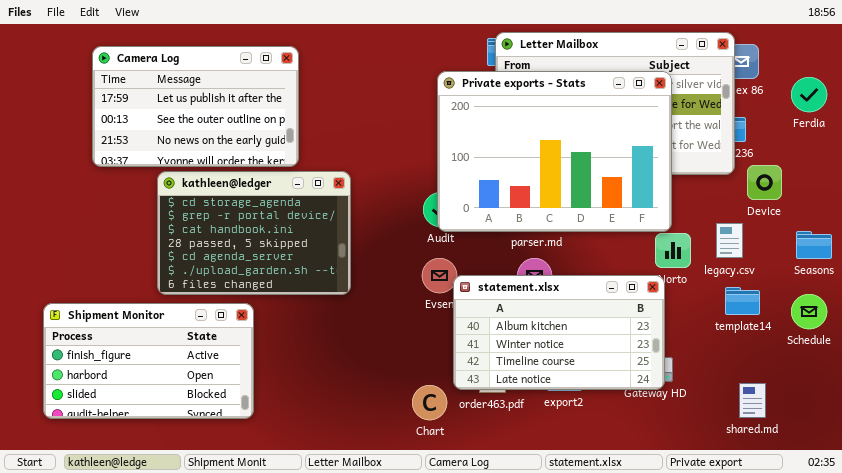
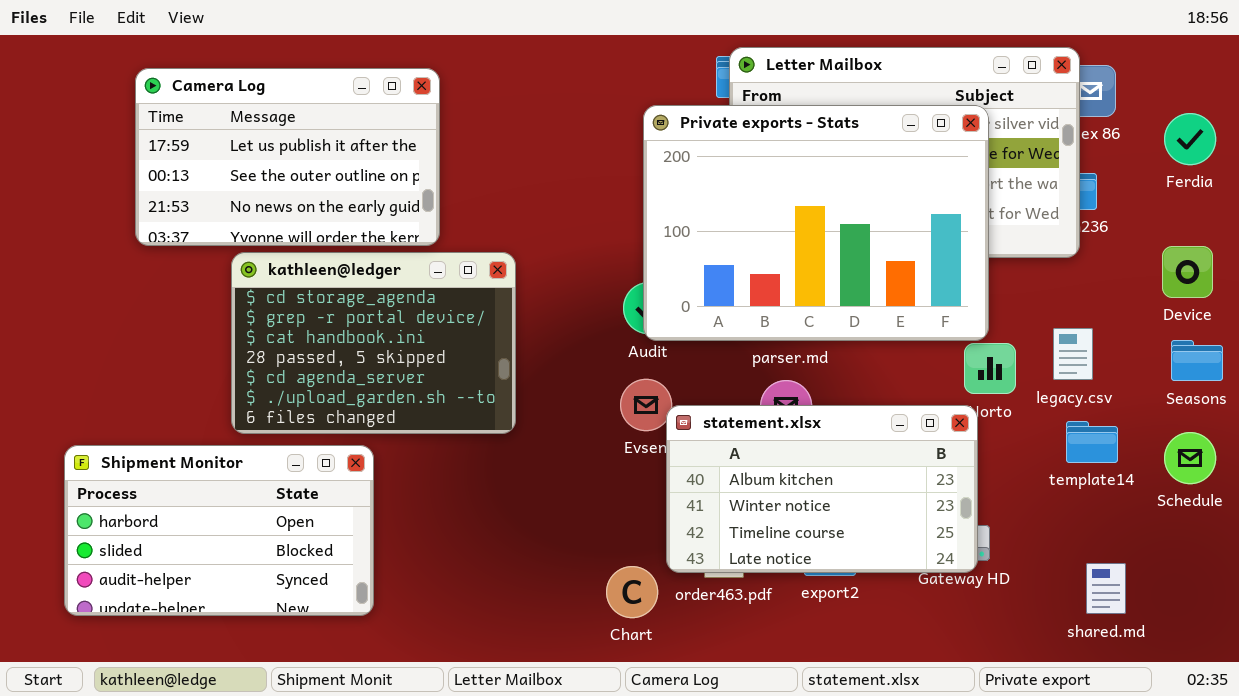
Device: [747,165,782,200] -> [1162,246,1213,298], moved
Shipment Monitor: [43,303,254,419] -> [64,445,374,616], scrolled down 1 row

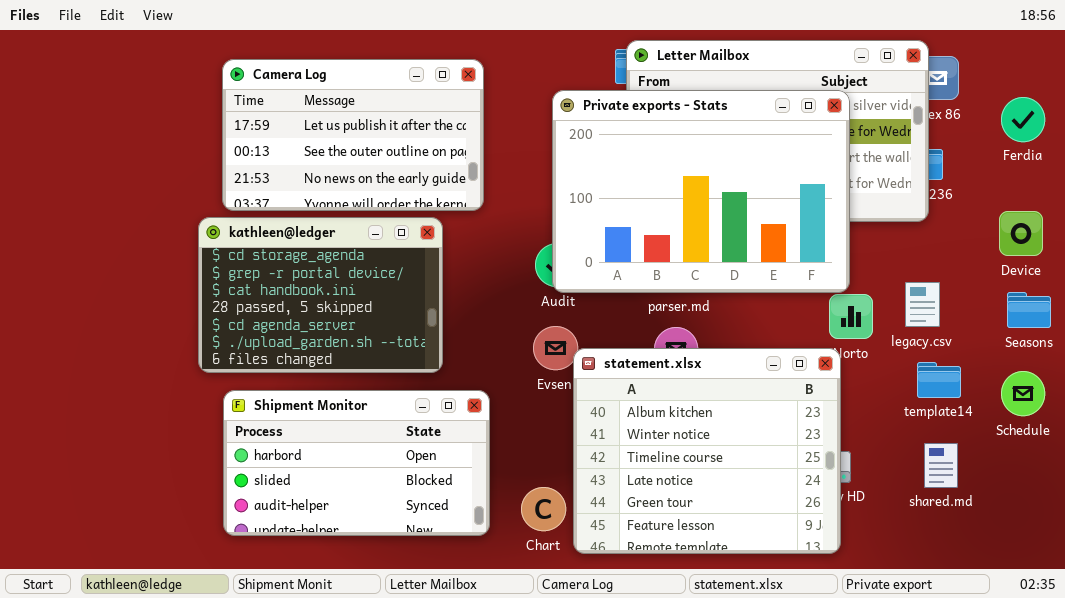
Camera Log: [135,68,440,246] -> [222,59,484,211], moved
statement.xlsx: [666,405,978,573] -> [573,348,841,554], resized
Shipment Monitor: [64,445,374,616] -> [223,390,490,536], moved
shared.md: [1086,563,1126,614] -> [924,443,958,488], moved

